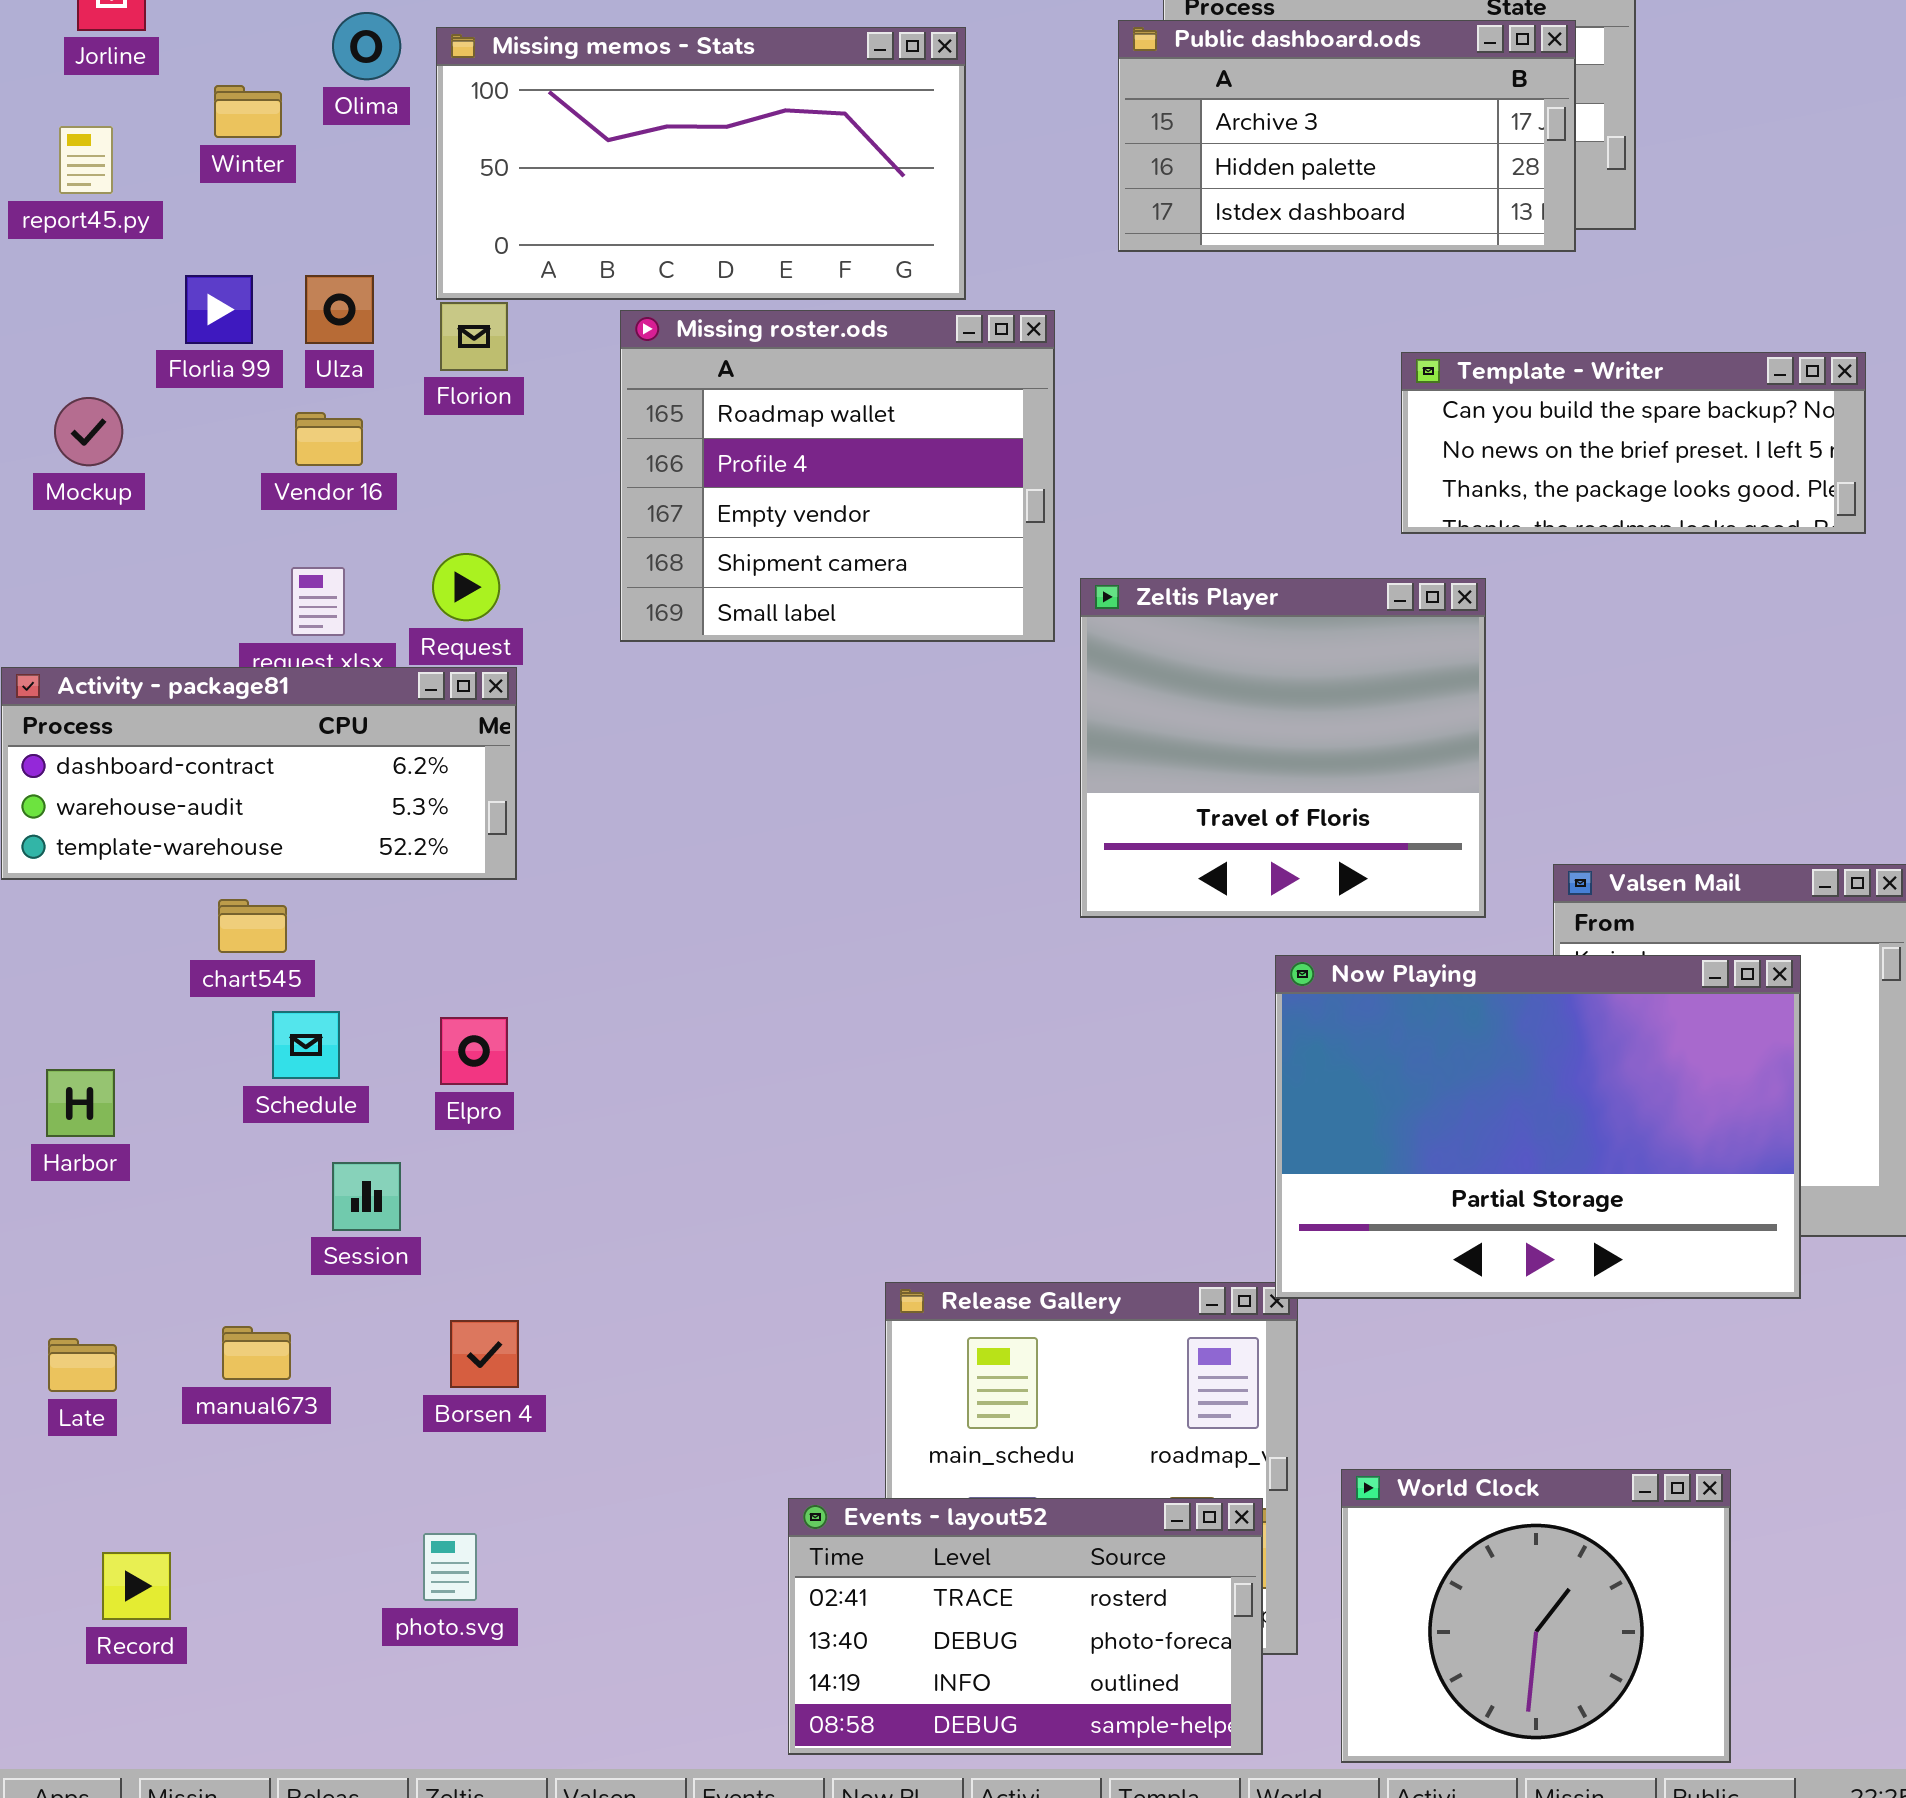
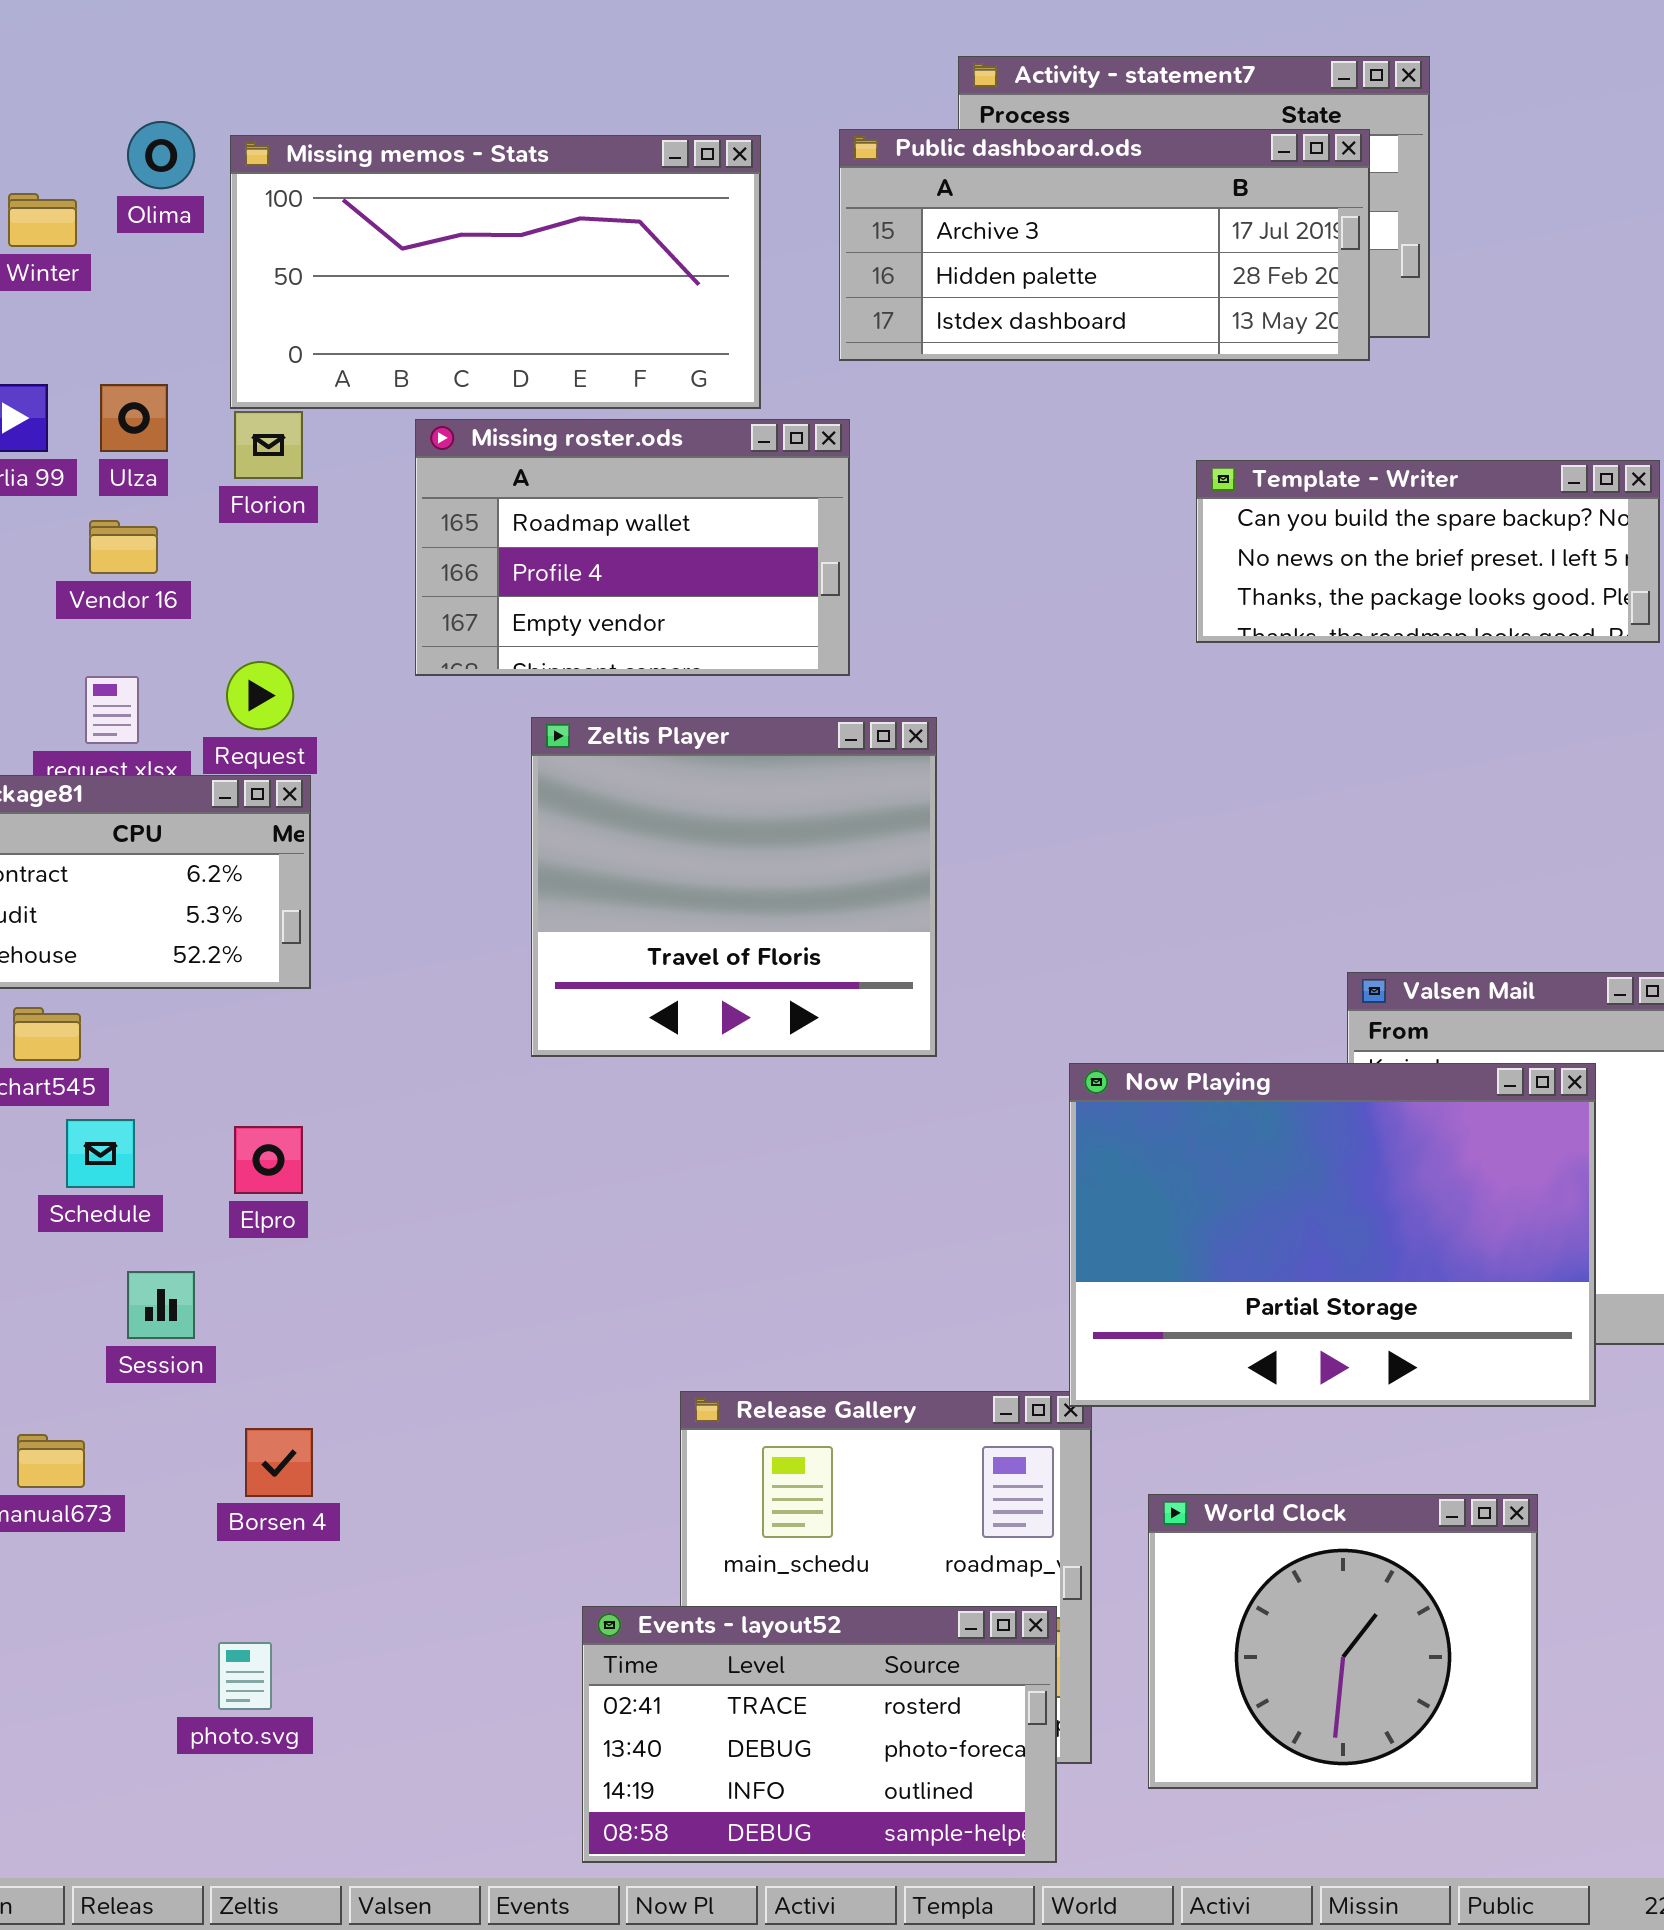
Public dashboard.ods: [1118,20,1576,252] -> [839,129,1370,361], resized
Missing roster.ods: [620,310,1055,642] -> [415,419,850,676], resized
Zeltis Player: [1080,578,1486,918] -> [531,717,937,1057], moved
World Clock: [1341,1469,1731,1763] -> [1148,1494,1538,1789], moved

